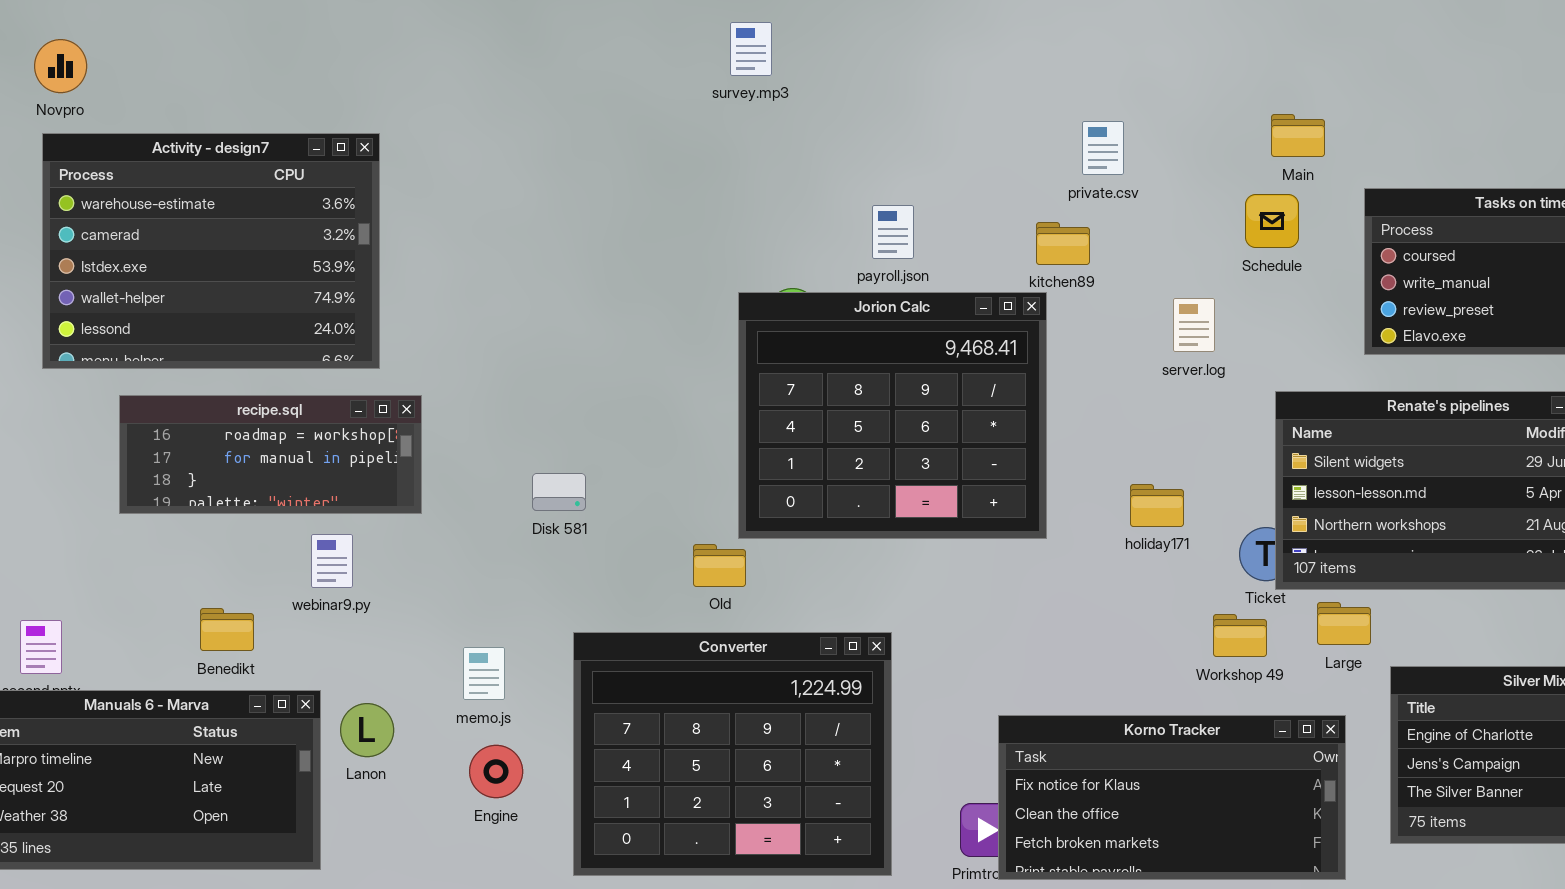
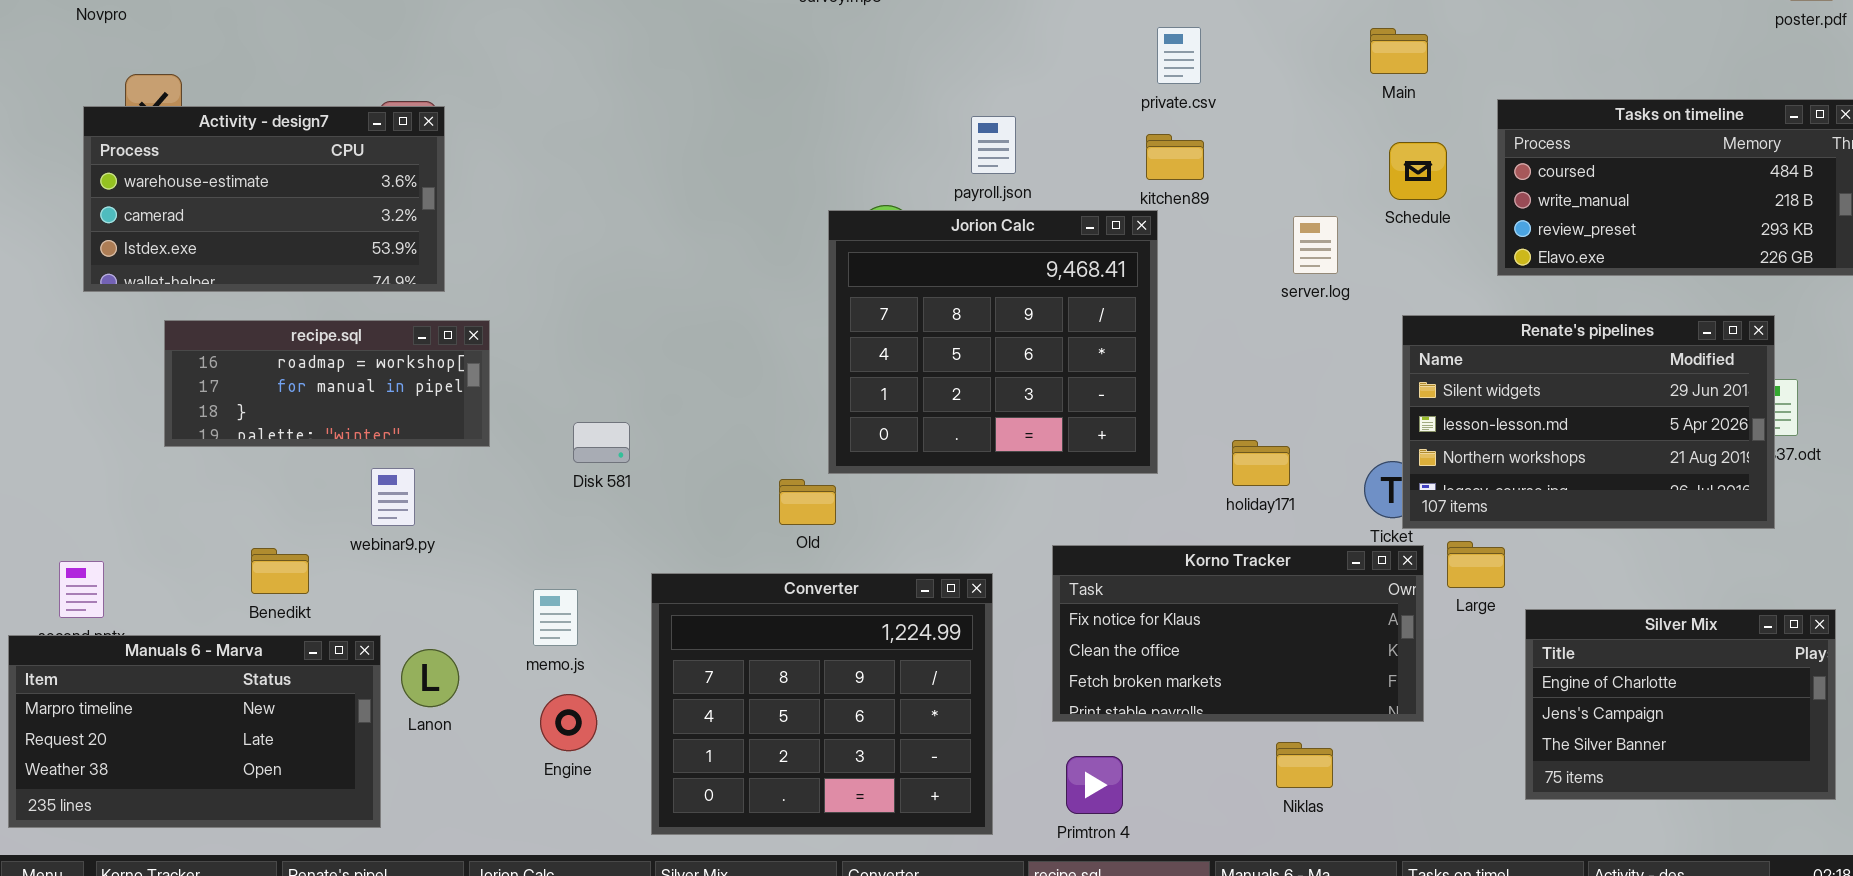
Main: [1271,114,1325,157] -> [1370,28,1428,74], moved
private.csv: [1082,121,1124,175] -> [1157,27,1201,84], moved
Activity - design7: [42,133,380,369] -> [83,106,445,292], resized
Schedule: [1245,194,1299,248] -> [1389,142,1447,200], moved
Disk 581: [532,473,586,511] -> [573,422,630,463], moved
holiday171: [1130,484,1184,527] -> [1232,440,1290,486], moved
Korno Tracker: [998,715,1346,880] -> [1052,545,1424,722], moved

